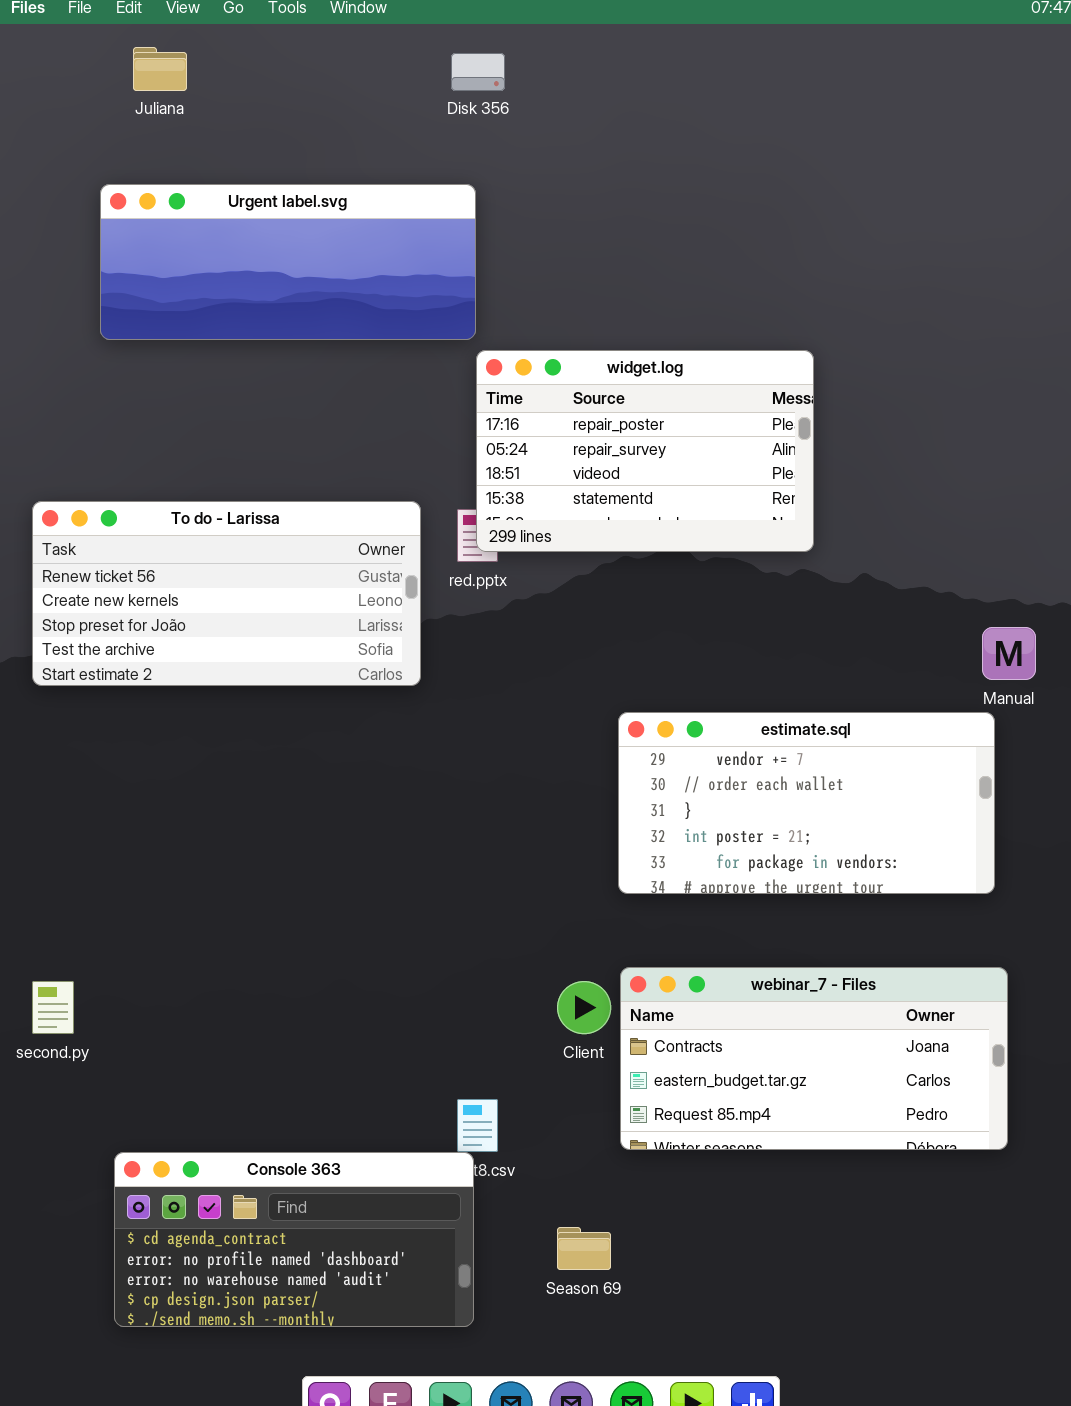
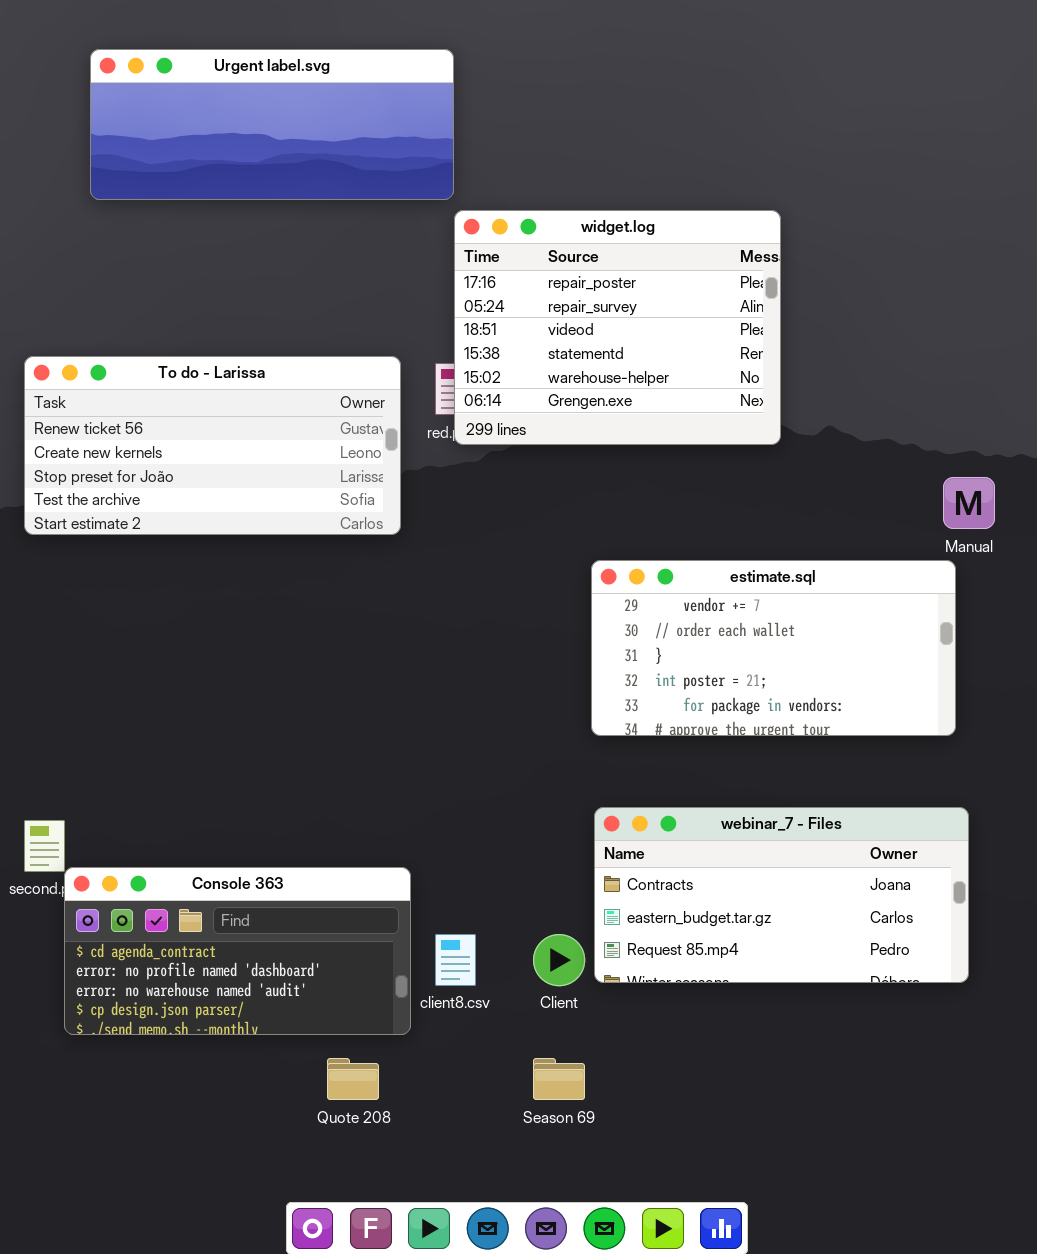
widget.log: [476,350,814,552] -> [454,210,781,445], resized
Client: [557,981,611,1034] -> [533,934,585,986], moved
Console 363: [114,1152,474,1327] -> [64,867,411,1035], moved

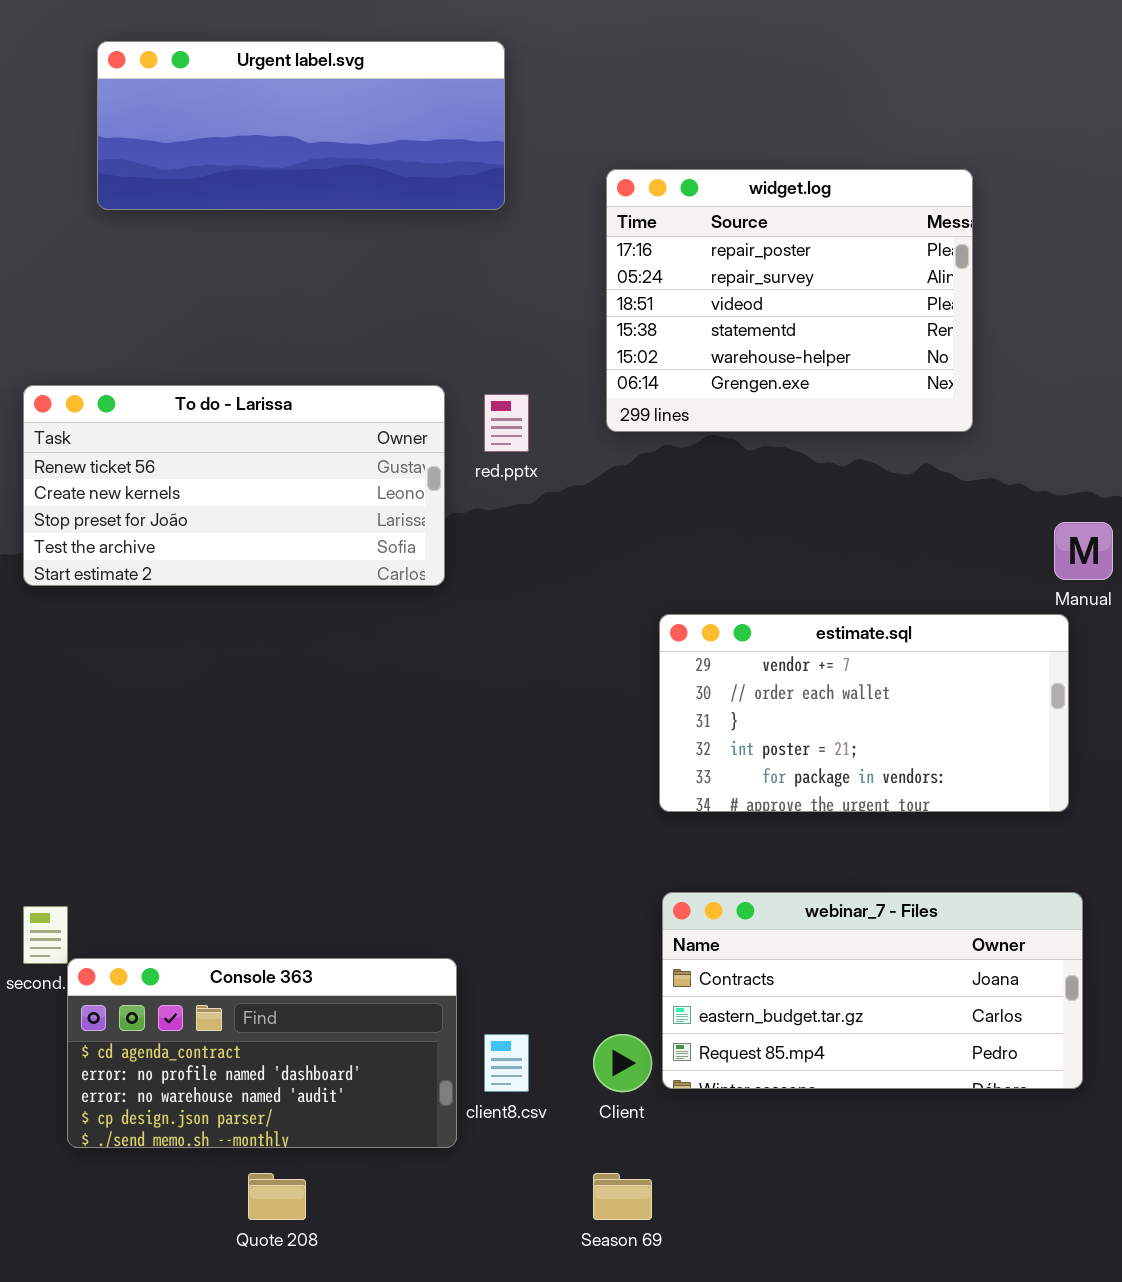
widget.log: [454,210,781,445] -> [606,169,973,432], moved
Quote 208: [327,1058,379,1100] -> [248,1173,306,1220], moved

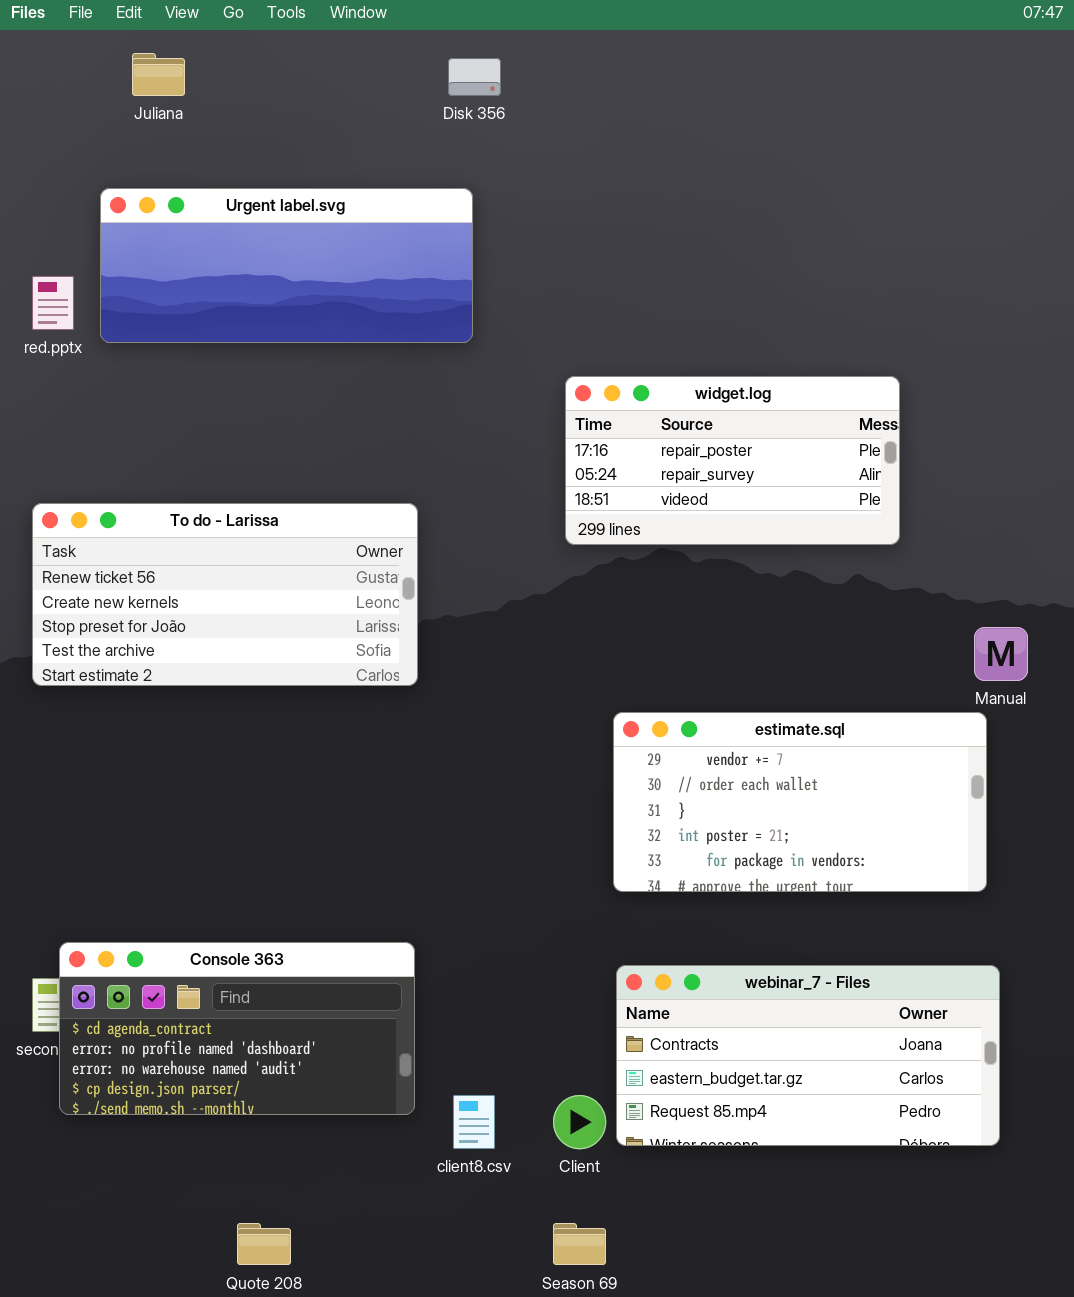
widget.log: [606,169,973,432] -> [565,376,900,545], resized
red.pptx: [484,394,529,452] -> [32,276,74,330], moved
Console 363: [67,958,457,1148] -> [59,942,415,1115], moved

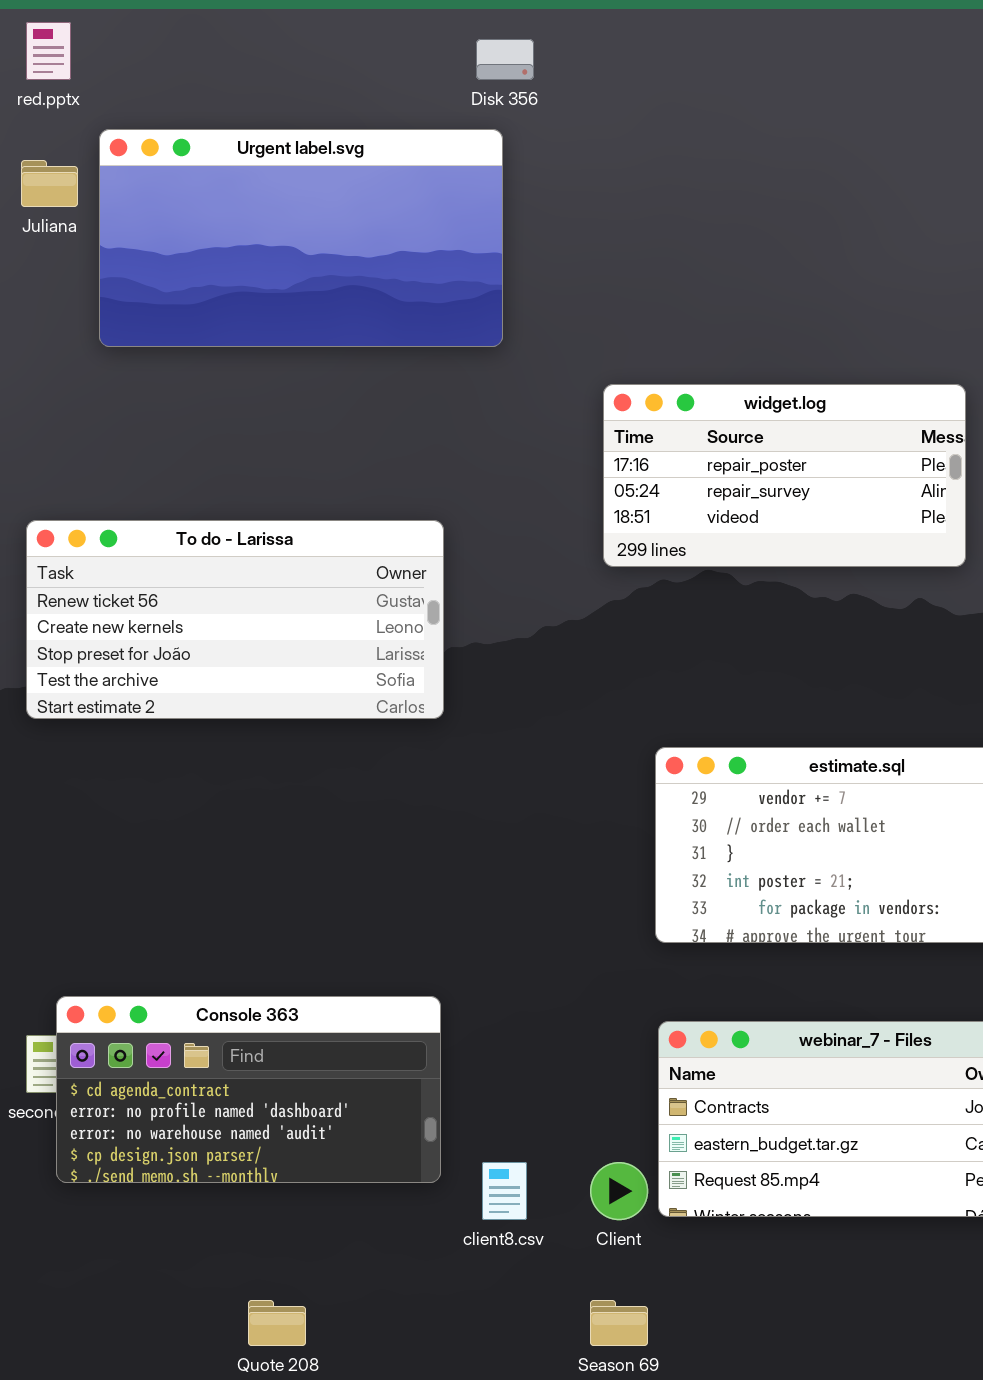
Juliana: [132,53,185,96] -> [21,160,78,207], moved
Urgent label.svg: [100,188,473,343] -> [99,129,503,347], resized
red.pptx: [32,276,74,330] -> [26,22,71,80], moved

